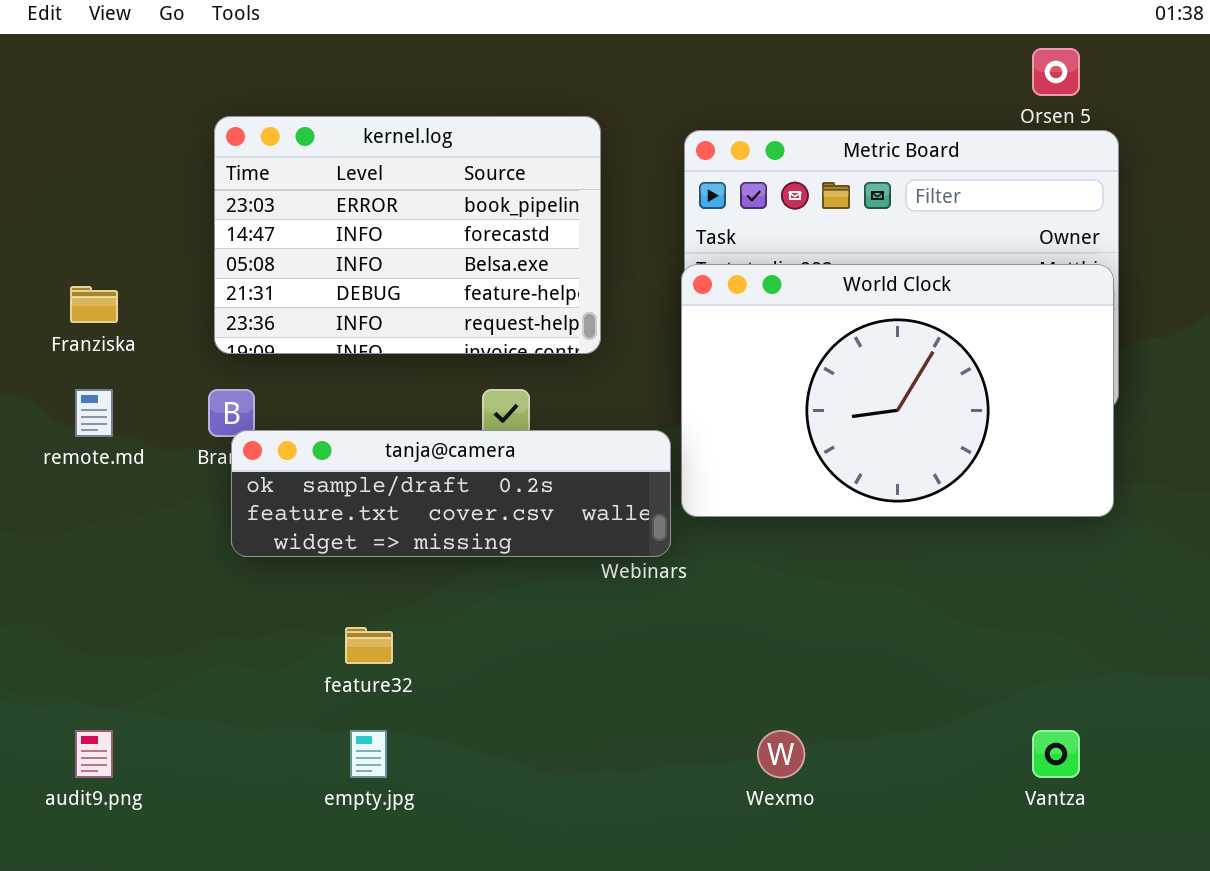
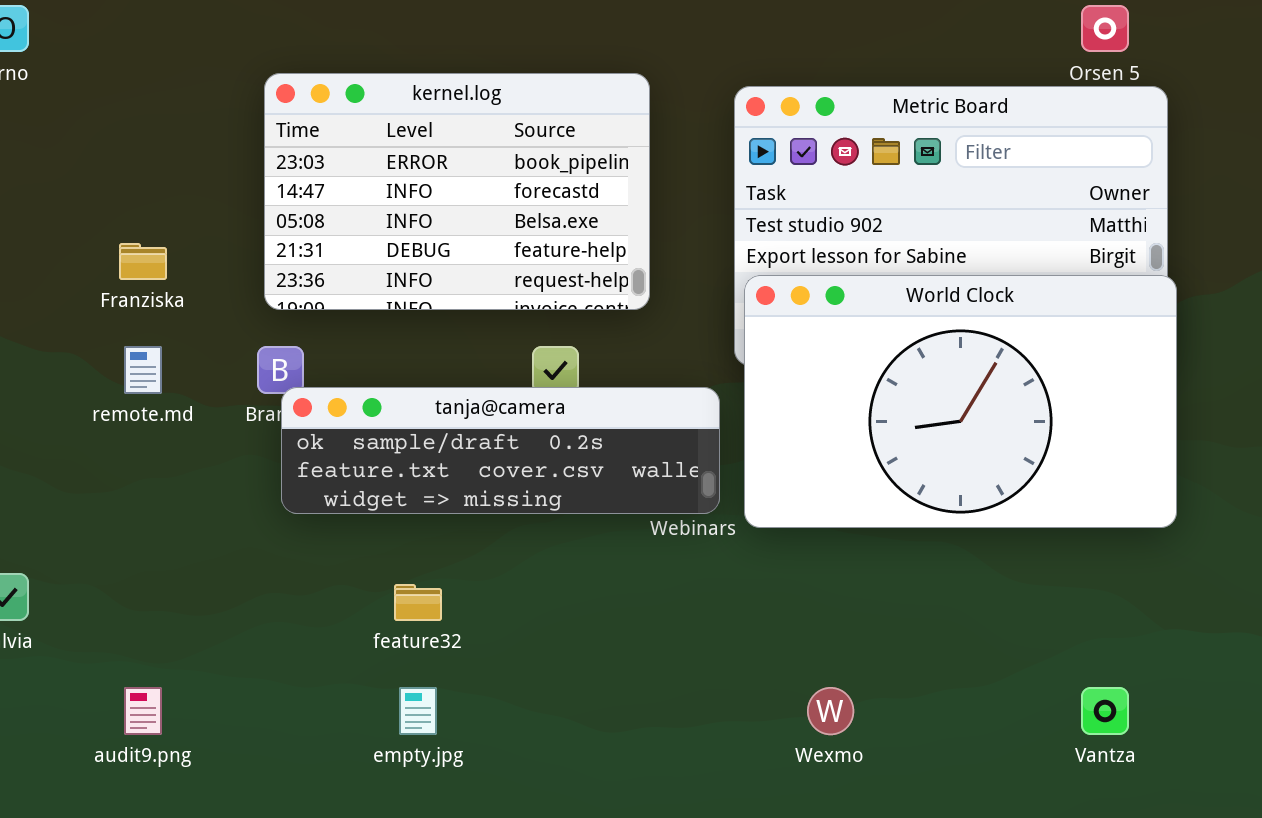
World Clock: [681,264,1114,517] -> [744,275,1177,528], moved

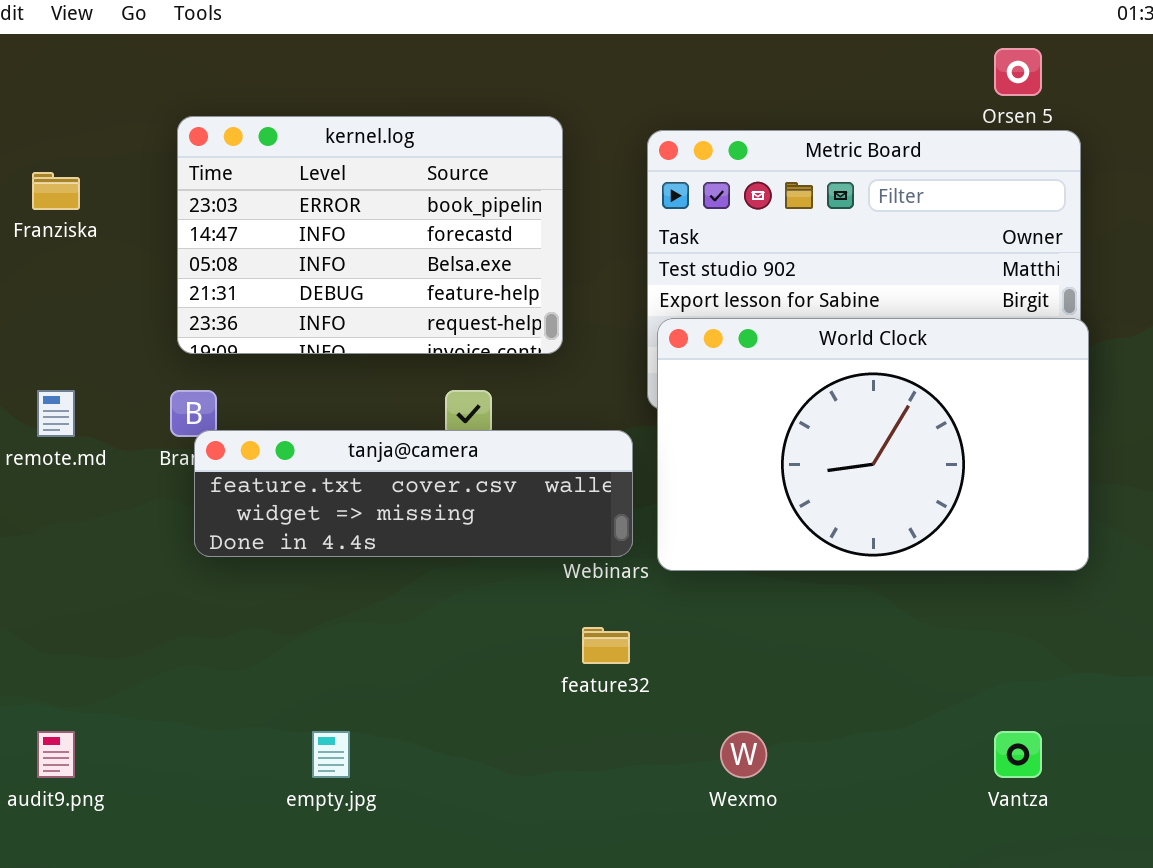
Franziska: [119,243,167,280] -> [32,172,80,210], moved
tanja@camera: [281,387,720,514] -> [194,430,633,557], scrolled down 1 row
feature32: [394,584,442,621] -> [582,627,630,664], moved

